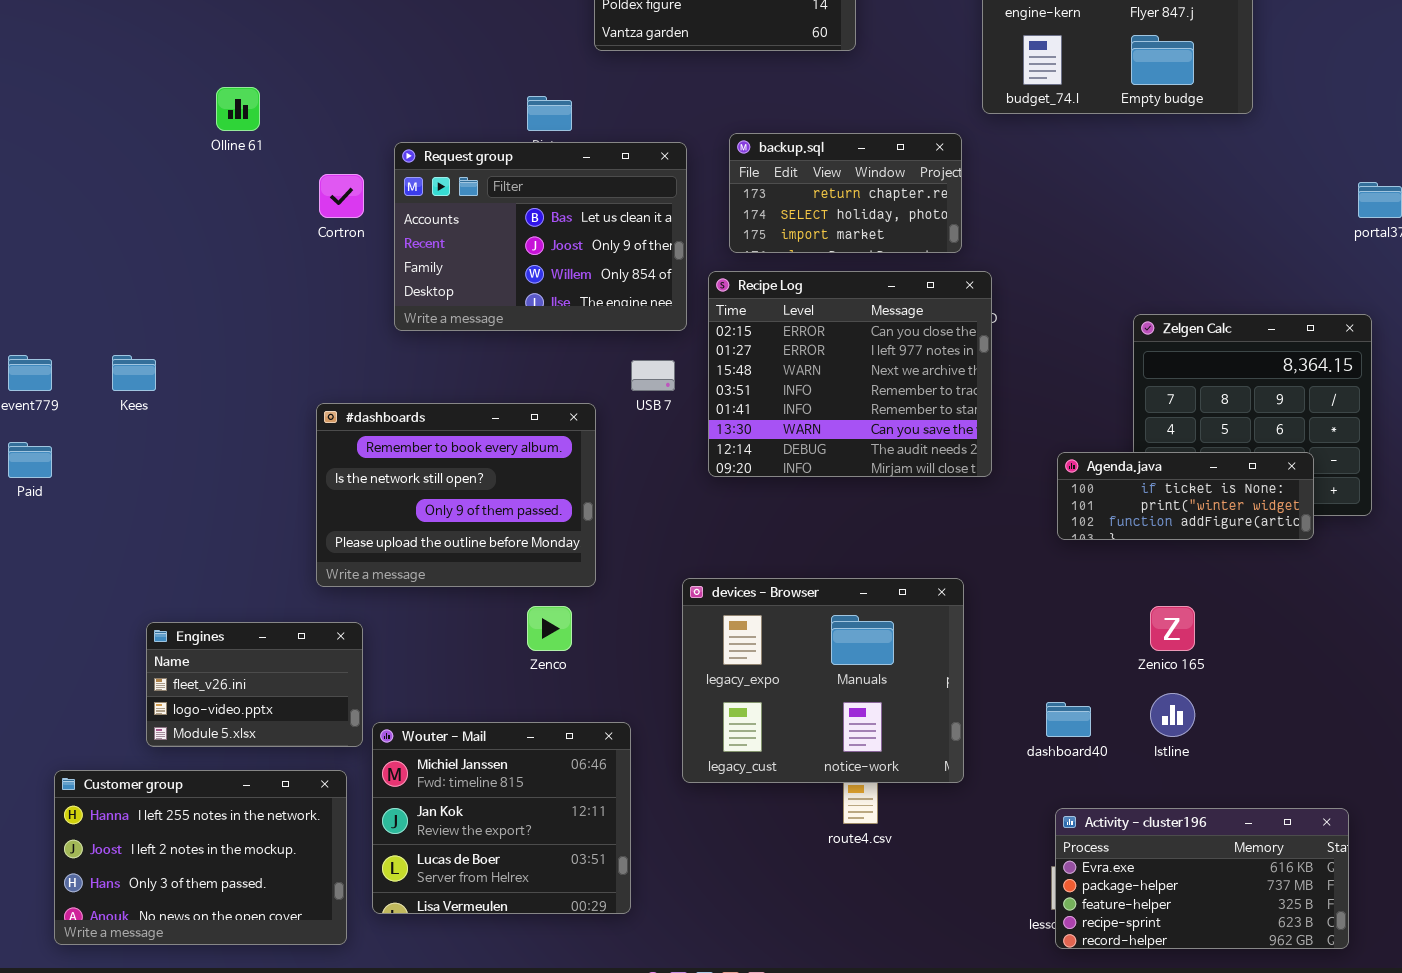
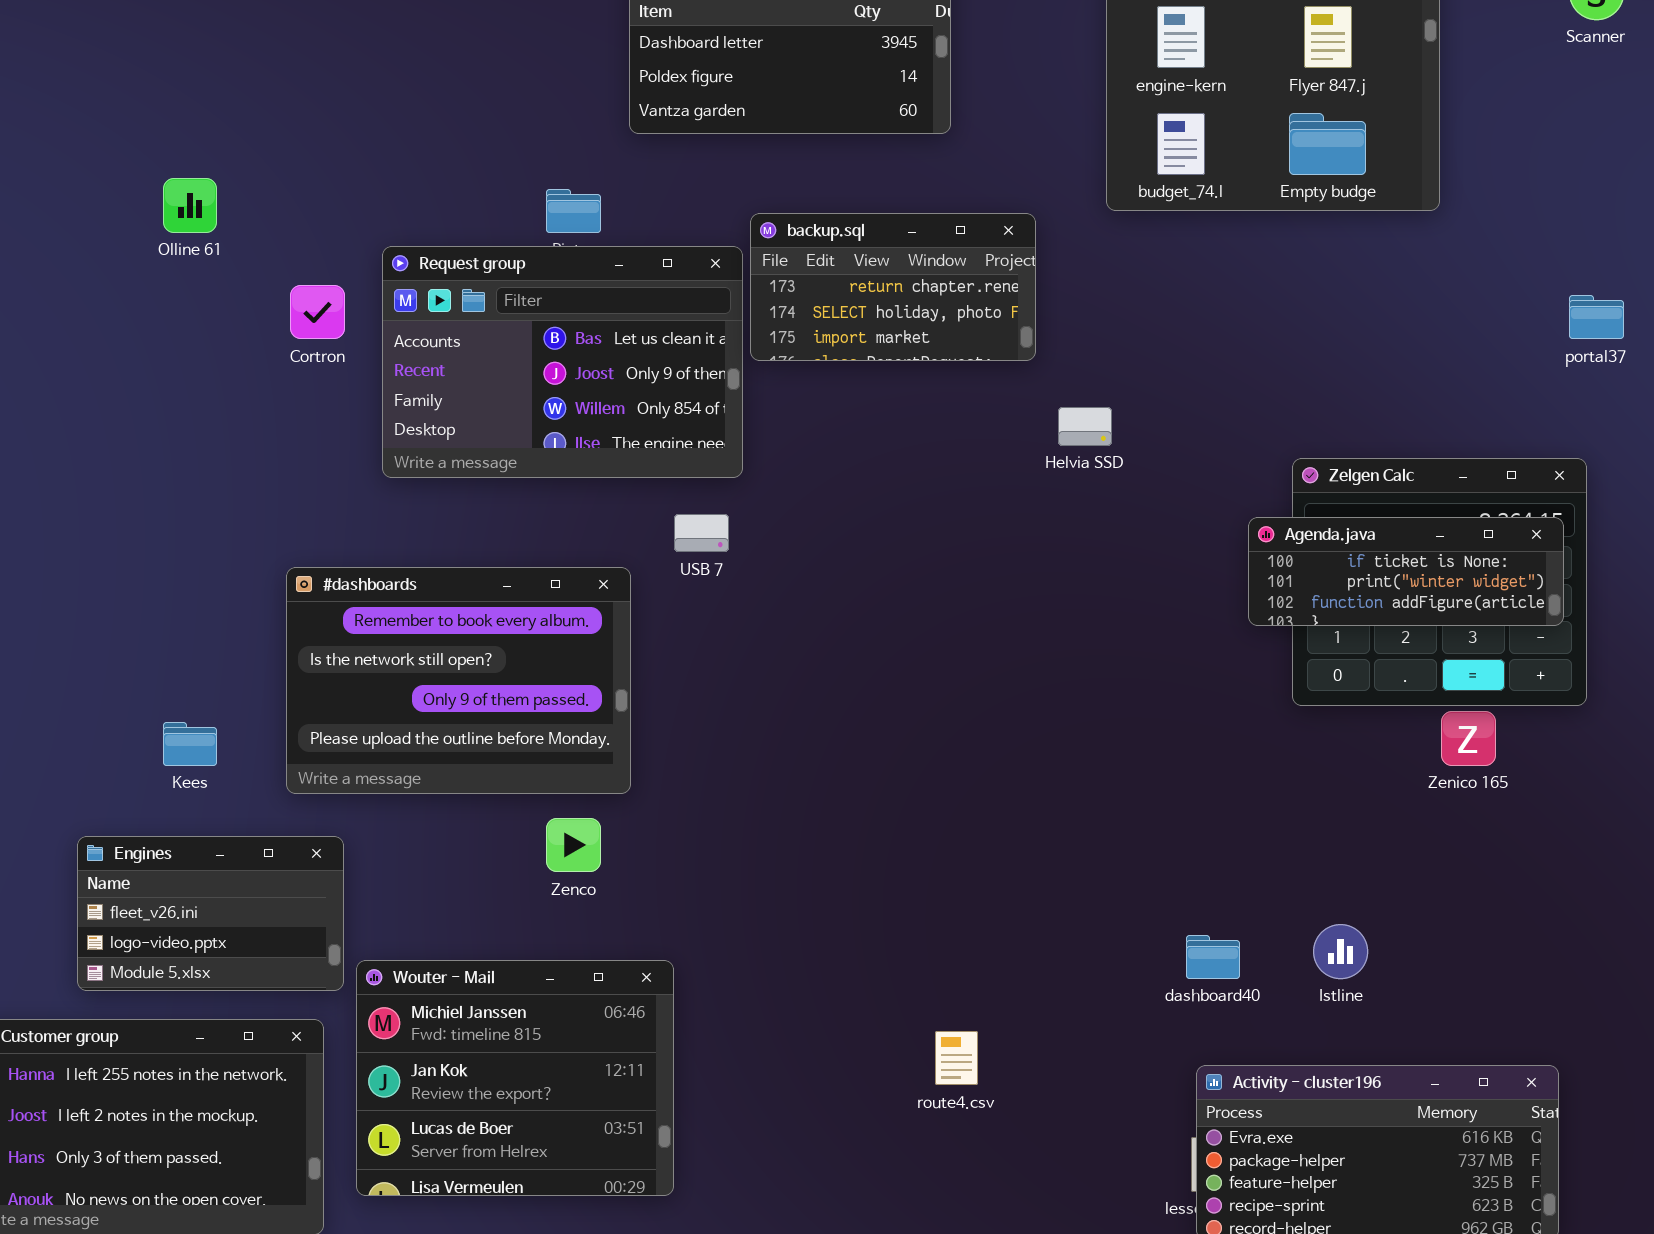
backup.sql: [729,133,962,253] -> [750,213,1036,361], moved
Recipe Log: [708,271,992,477] -> none, closed
Kees: [112,355,156,391] -> [163,722,217,766], moved
Agenda.java: [1057,452,1314,540] -> [1248,517,1564,626], moved
devices - Browser: [682,578,964,783] -> none, closed
Zenico 165: [1150,606,1195,651] -> [1441,711,1496,766], moved

